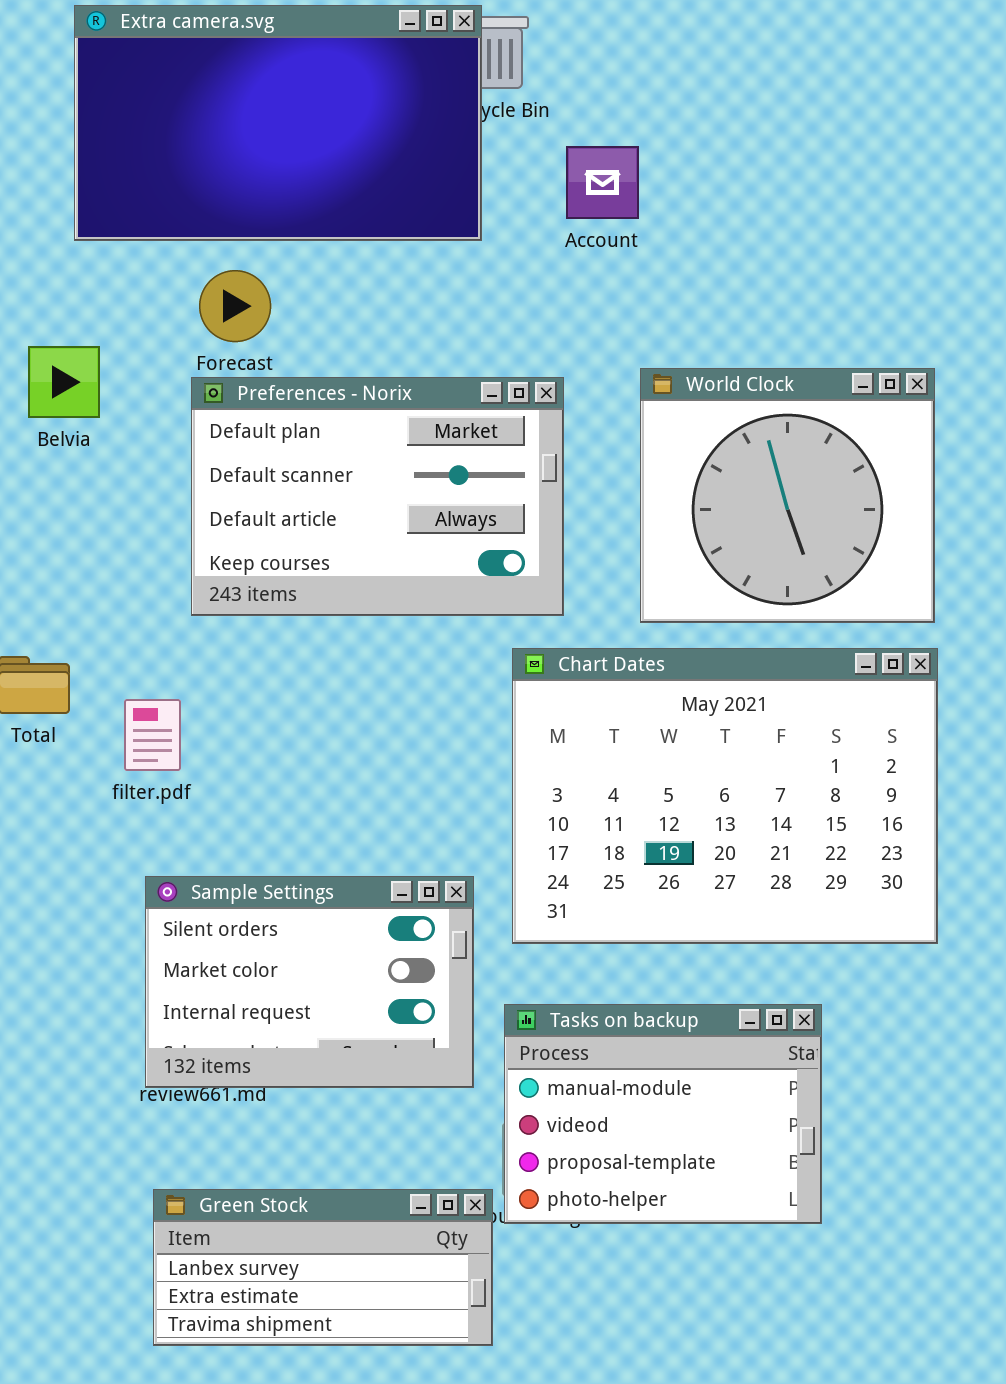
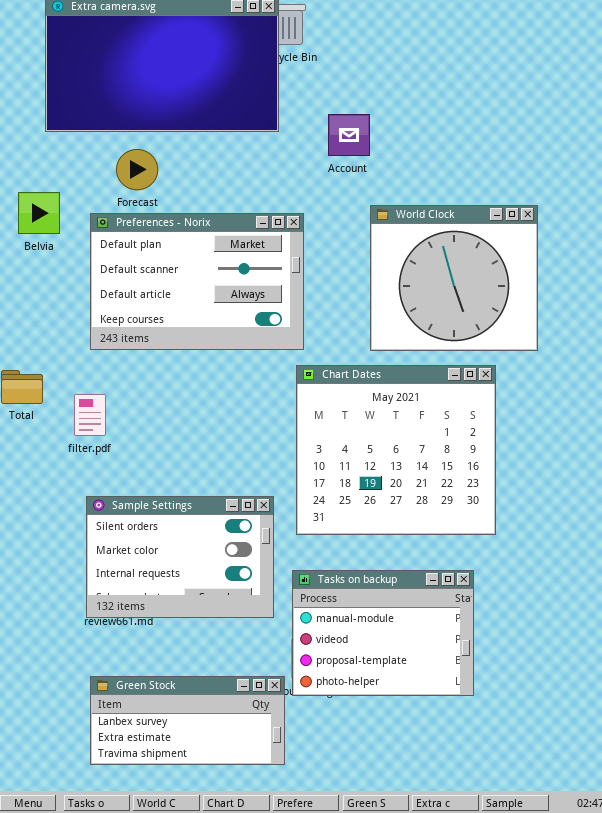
Account: [566,146,639,219] -> [328,114,370,156], moved
Preferences - Norix: [191,377,564,616] -> [90,213,304,350], moved
Chart Dates: [512,648,938,944] -> [296,365,496,535], resized

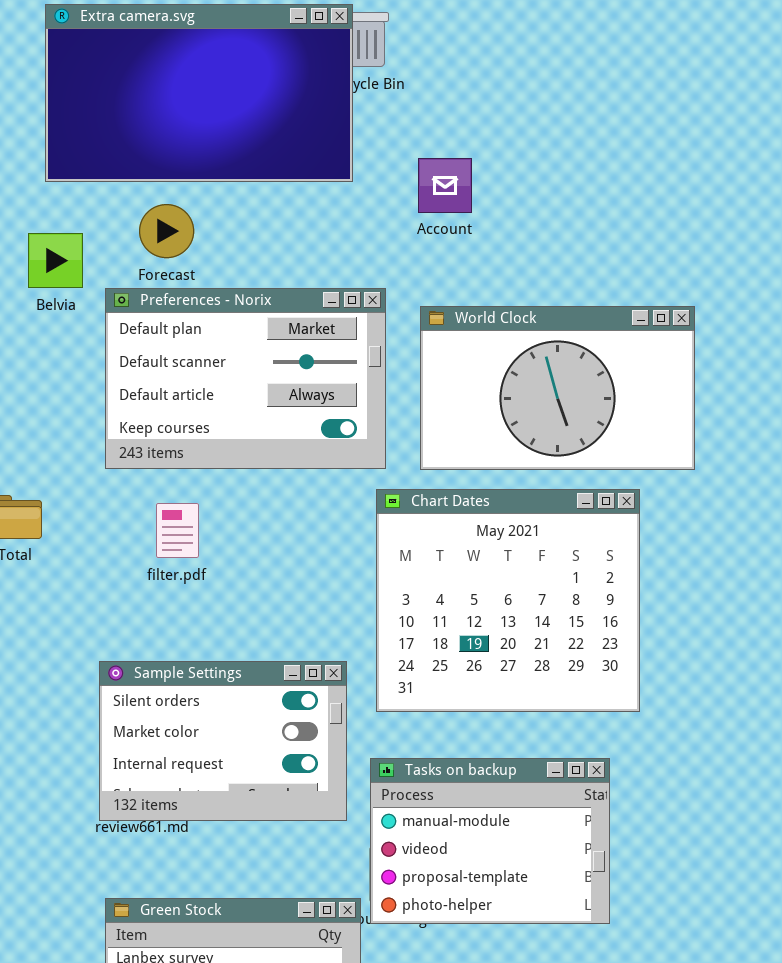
Belvia: [18,192,60,234] -> [28,233,83,288], moved
World Clock: [370,205,538,351] -> [420,306,695,470], resized
filter.pdf: [74,394,106,436] -> [156,503,199,558], moved

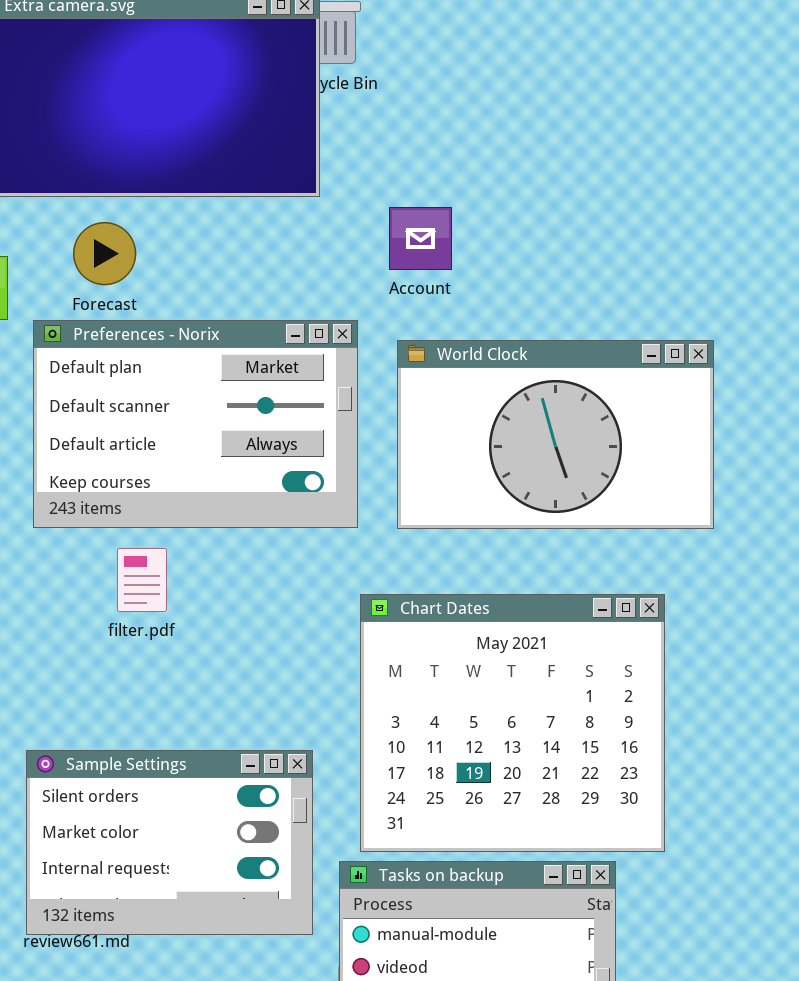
Account: [418,158,472,213] -> [389,207,452,270], moved
Chart Dates: [376,489,640,712] -> [360,594,665,852], moved
filter.pdf: [156,503,199,558] -> [117,548,167,612], moved

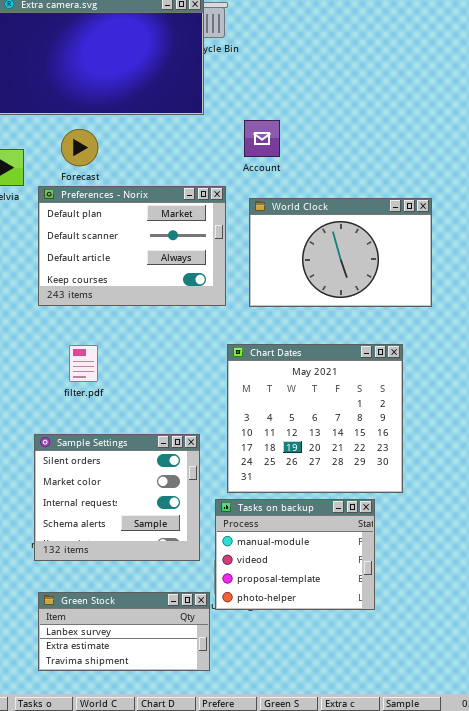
filter.pdf: [117,548,167,612] -> [69,345,98,382], moved
Sample Settings: [26,750,313,935] -> [34,434,200,561], resized

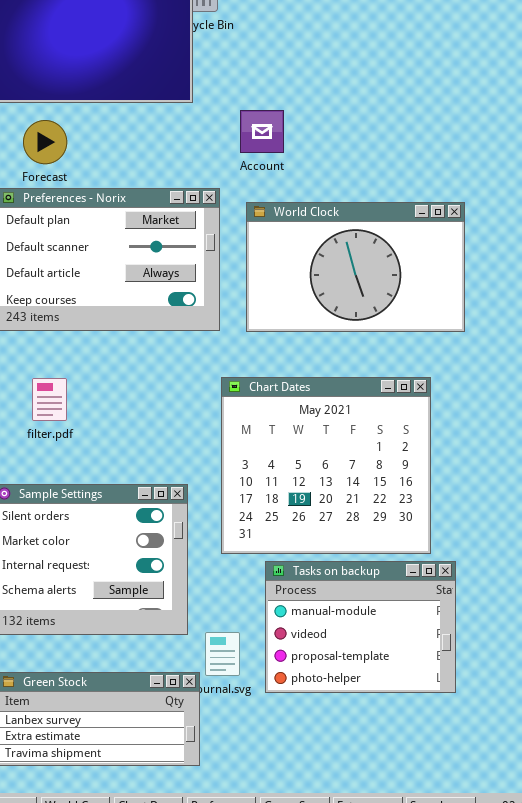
Tasks on backup: [215,499,375,610] -> [265,561,456,693], moved

